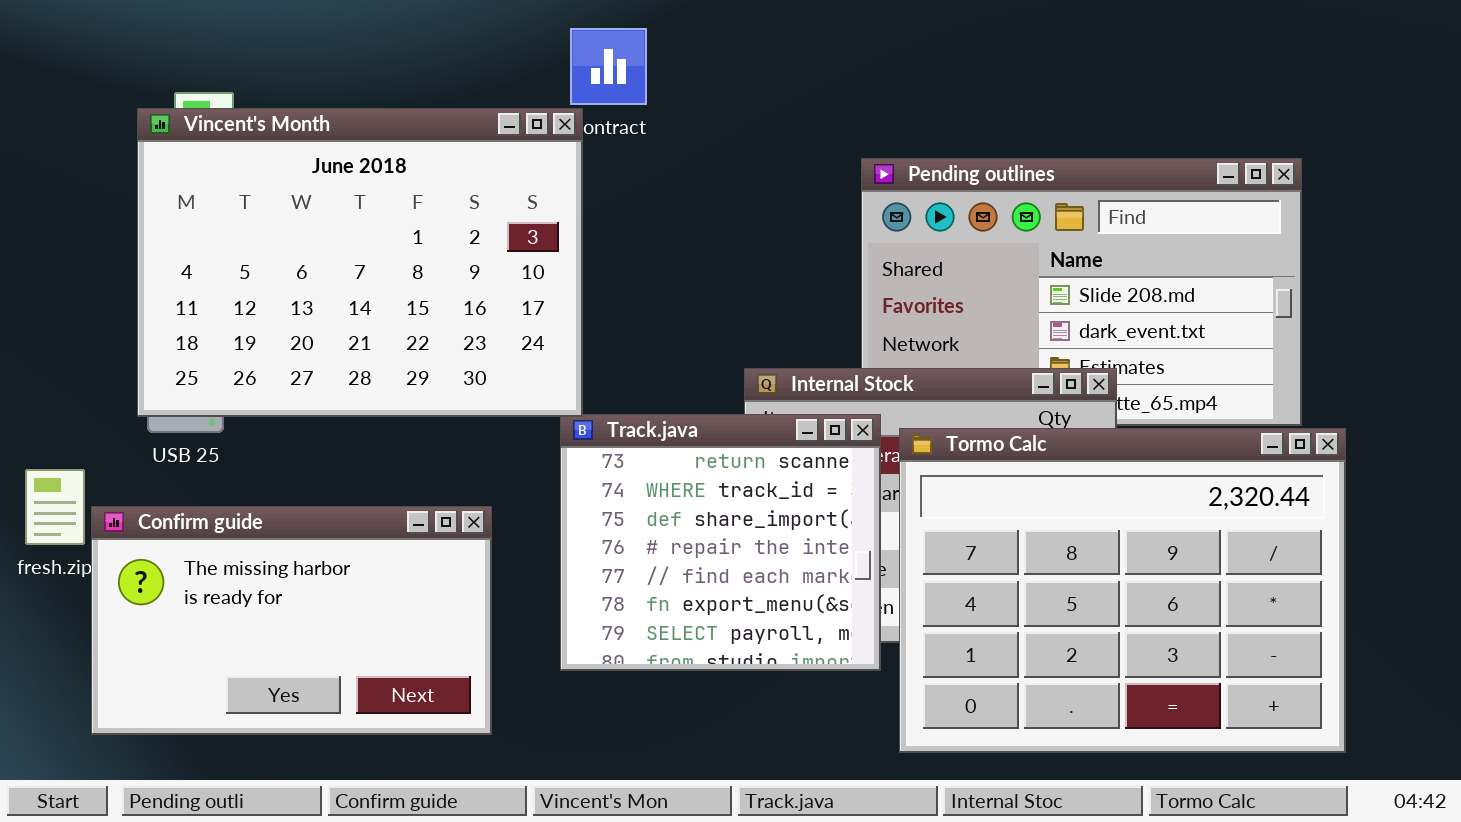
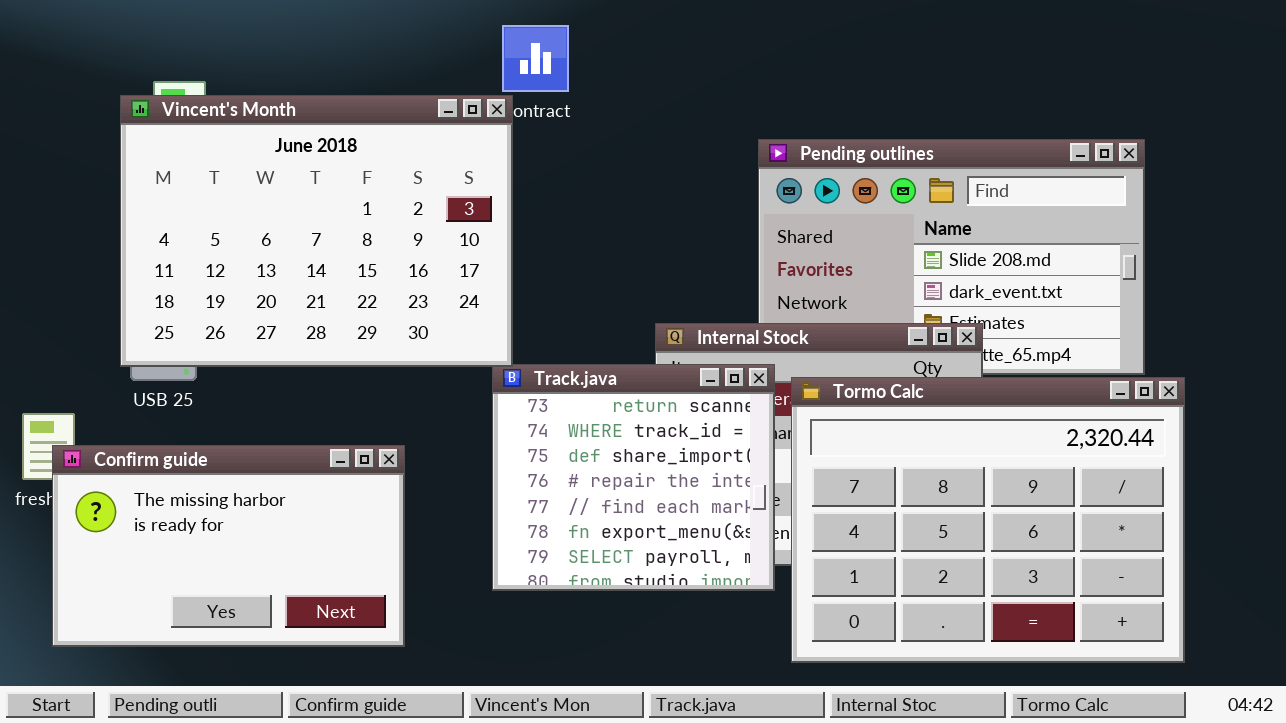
Confirm guide: [91,506,492,735] -> [52,445,405,647], moved

